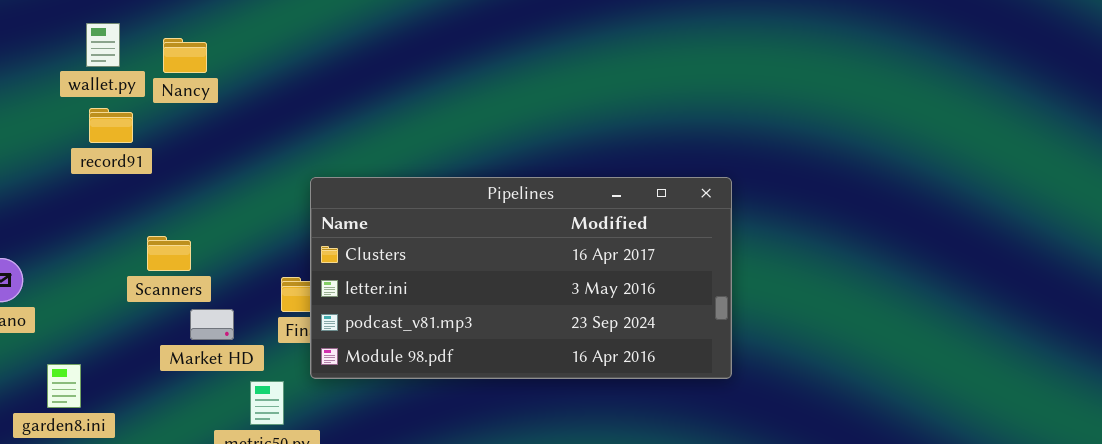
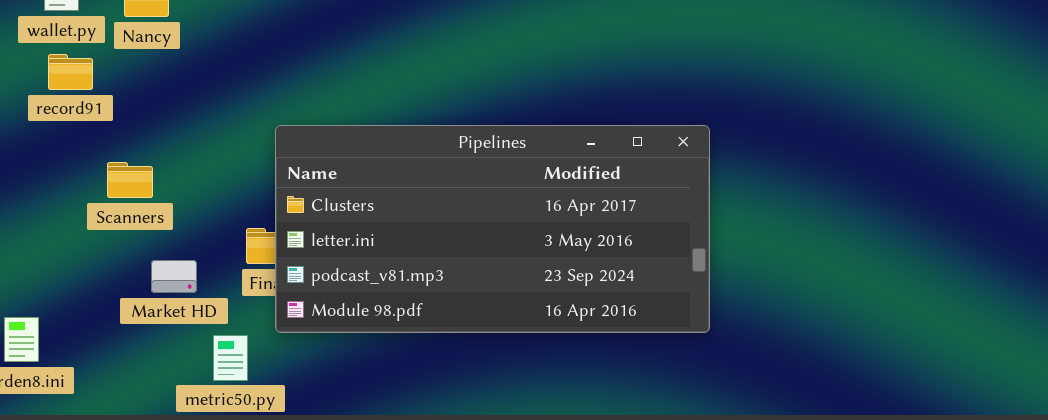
Scanners: [147,236,191,271] -> [107,162,153,198], moved

